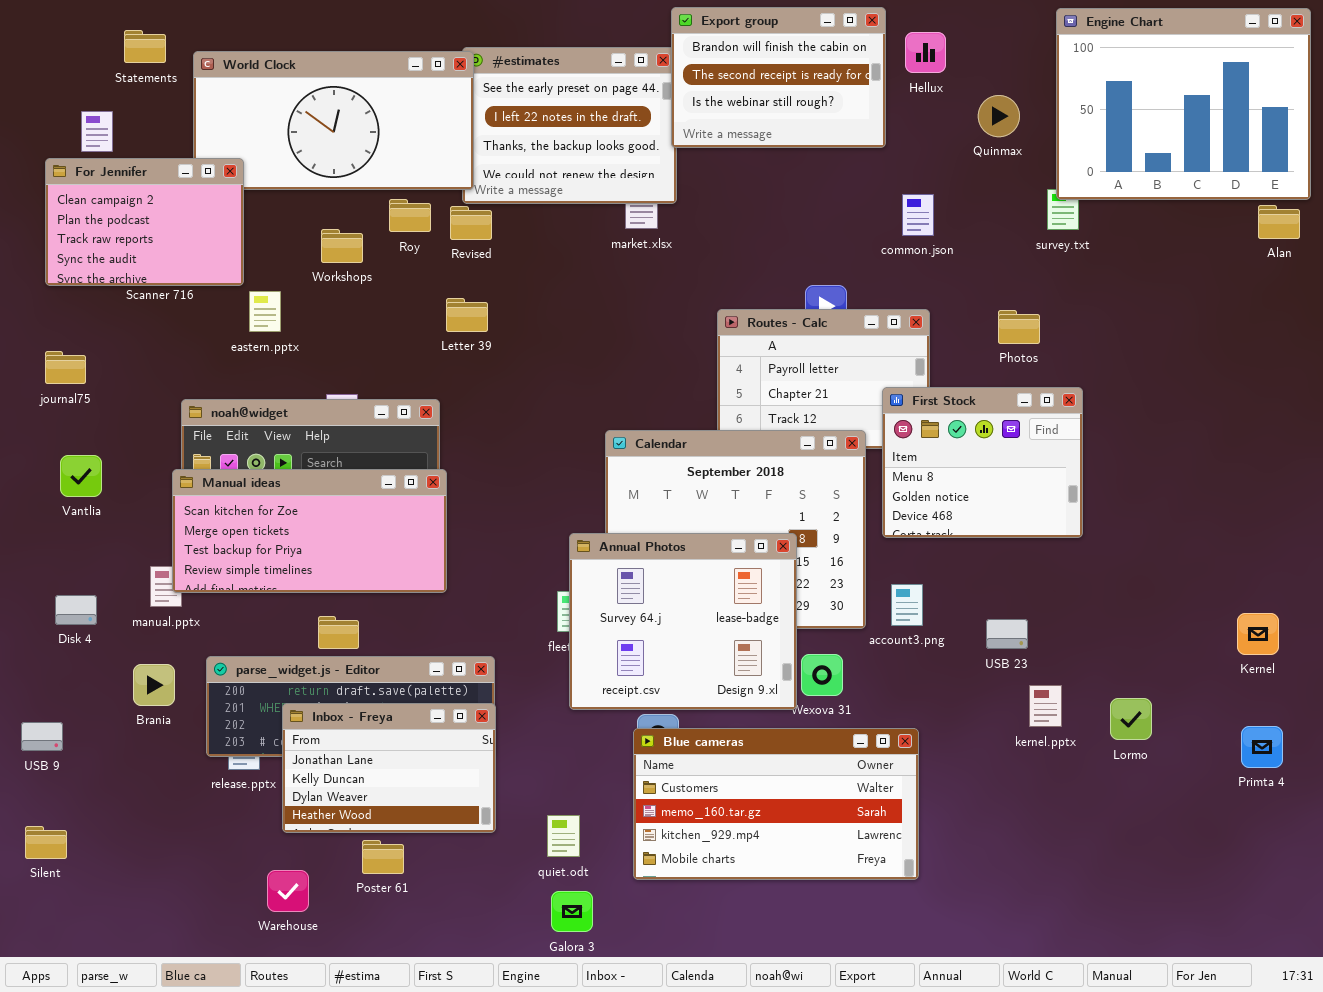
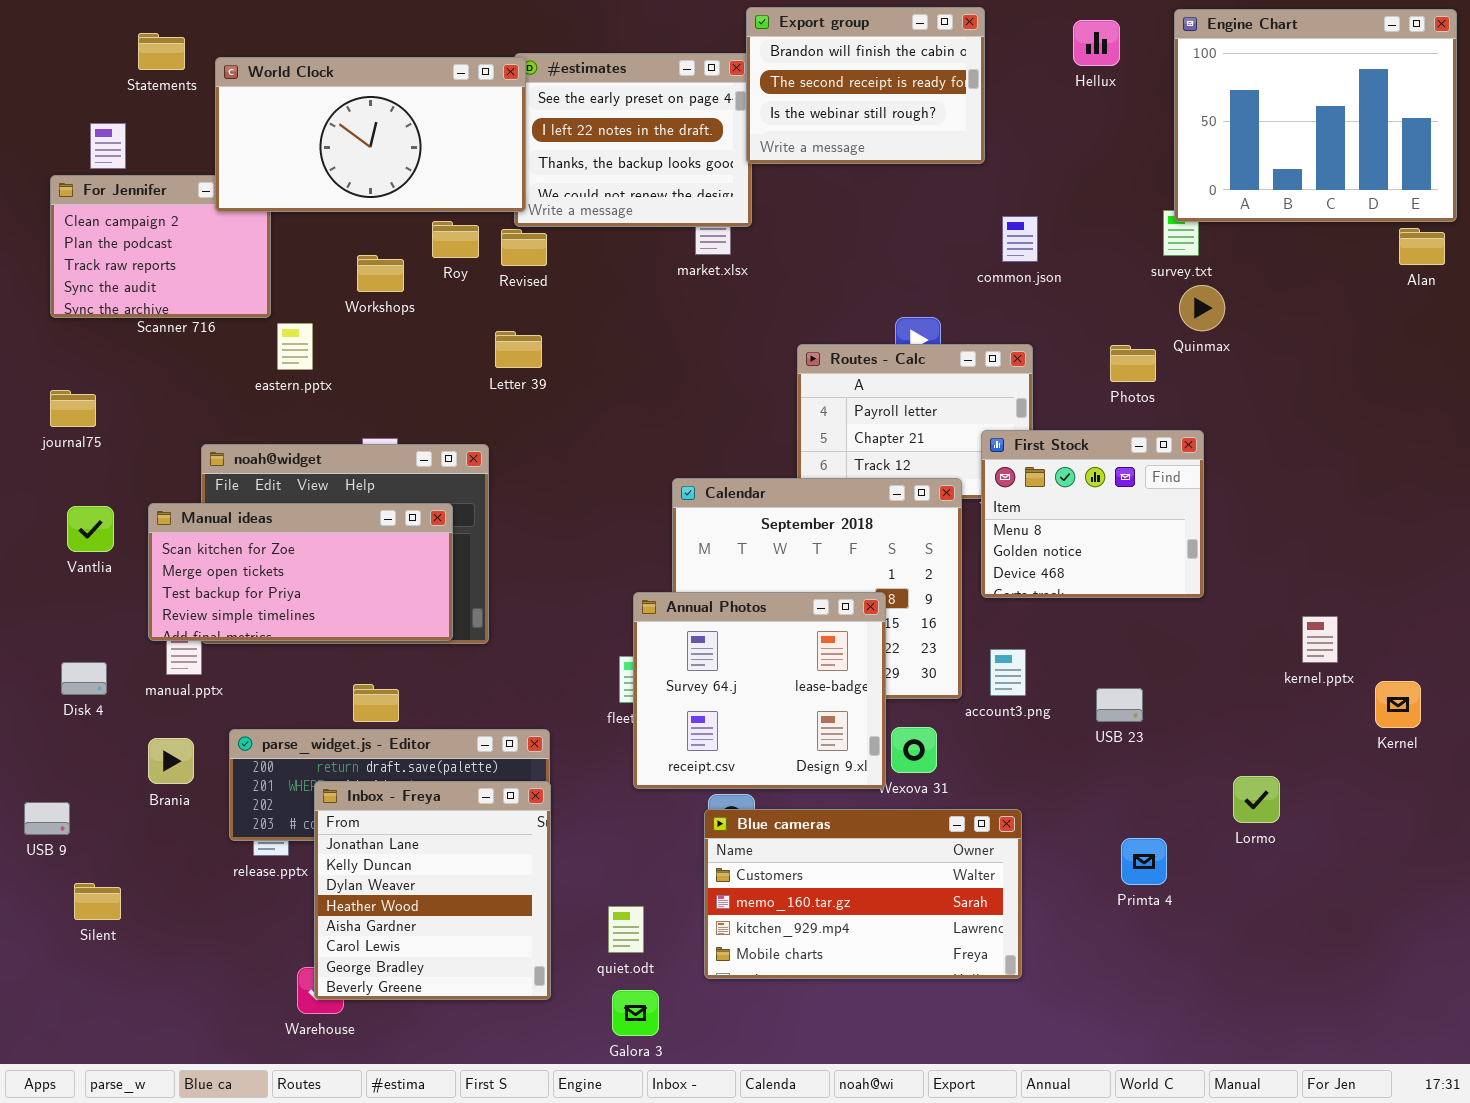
Hellux: [905,32,946,73] -> [1073,20,1120,66], moved
World Clock: [193,51,474,190] -> [215,57,526,212], raised
Quinmax: [978,95,1020,137] -> [1179,285,1225,331], moved
Manual ideas: [172,469,447,593] -> [148,503,453,641], moved
kernel.pptx: [1029,685,1062,727] -> [1302,616,1338,663], moved
Inbox - Freya: [282,703,496,833] -> [314,781,551,1000], resized
Primta 4: [1241,726,1283,768] -> [1121,838,1167,885], moved
Silent: [25,826,67,859] -> [74,883,121,920], moved

